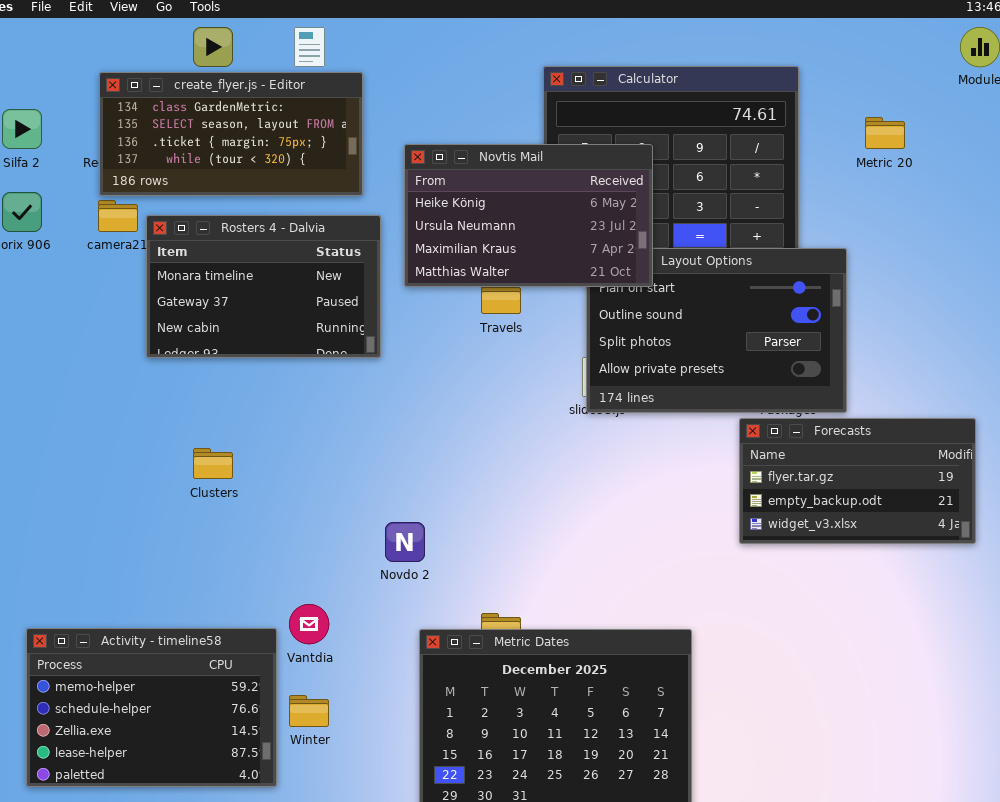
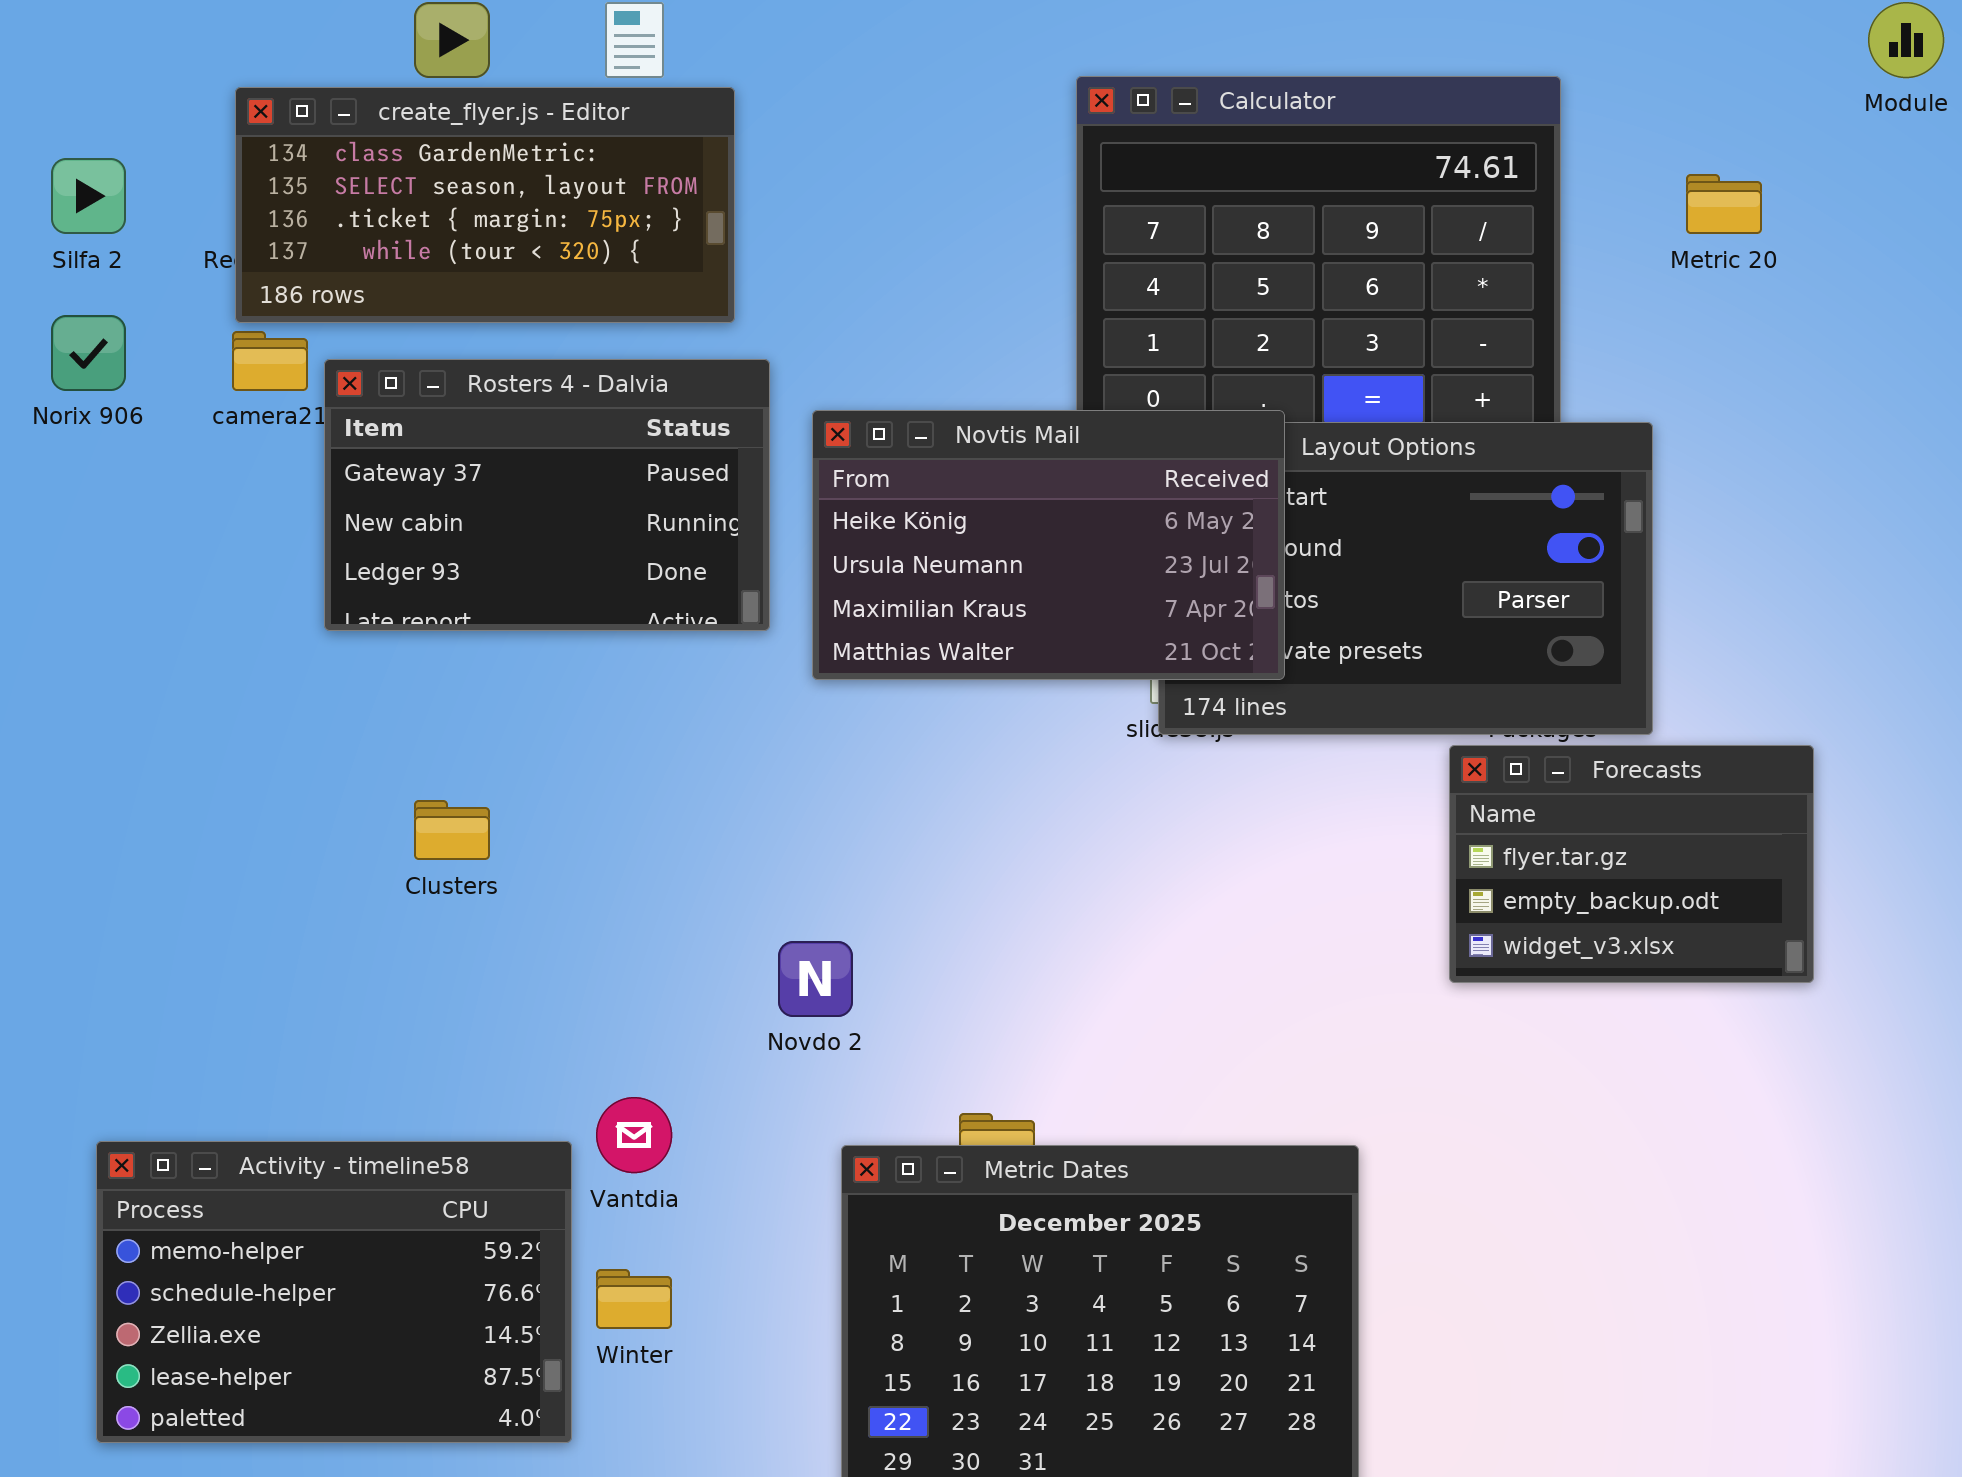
Novtis Mail: [404,144,653,287] -> [812,410,1285,680], moved
Rosters 4 - Dalvia: [146,215,381,358] -> [324,359,770,631], scrolled down 1 row
Forecasts: [739,418,976,544] -> [1449,745,1814,983], resized

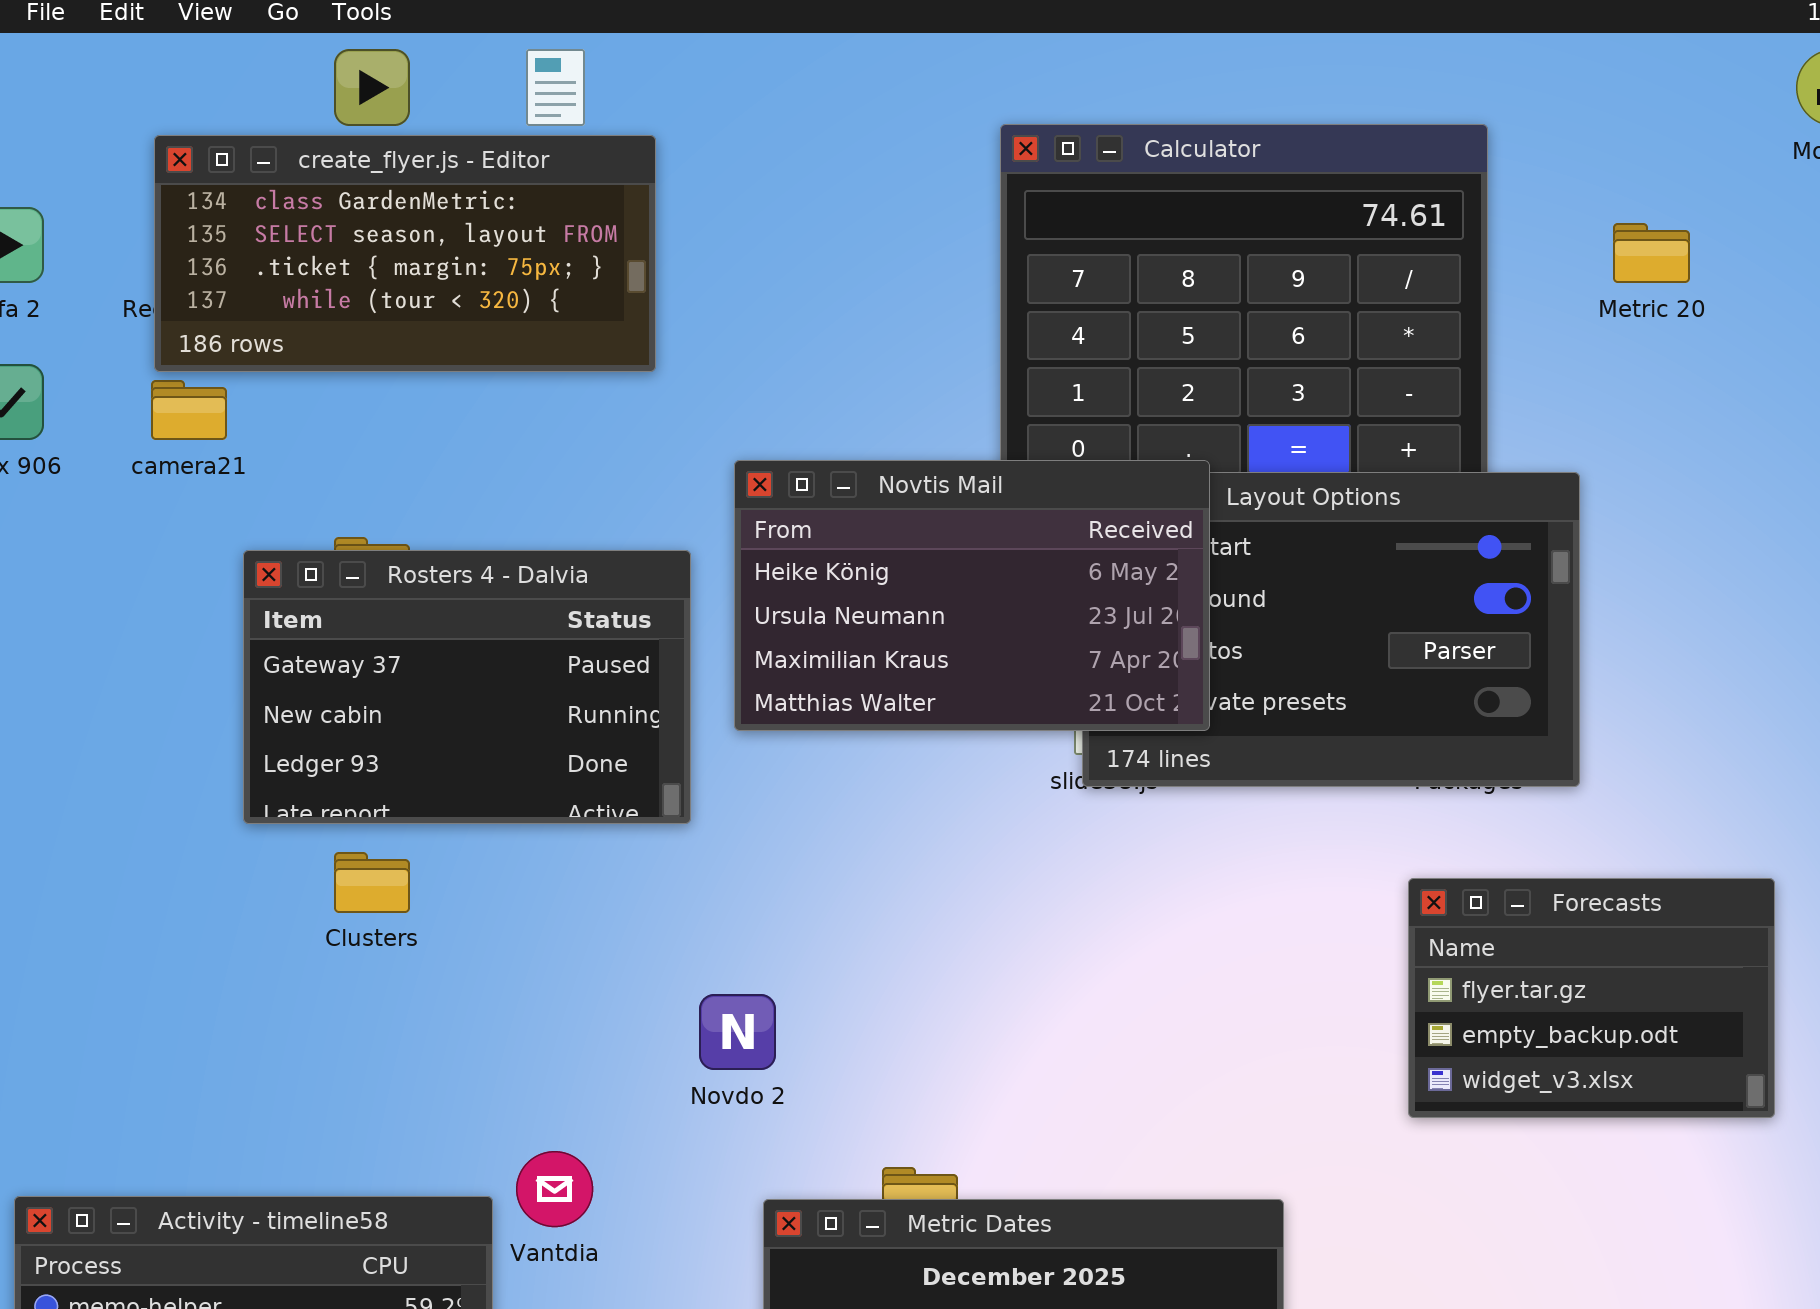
Rosters 4 - Dalvia: [324,359,770,631] -> [243,550,691,824], moved
Forecasts: [1449,745,1814,983] -> [1408,878,1775,1118], moved

